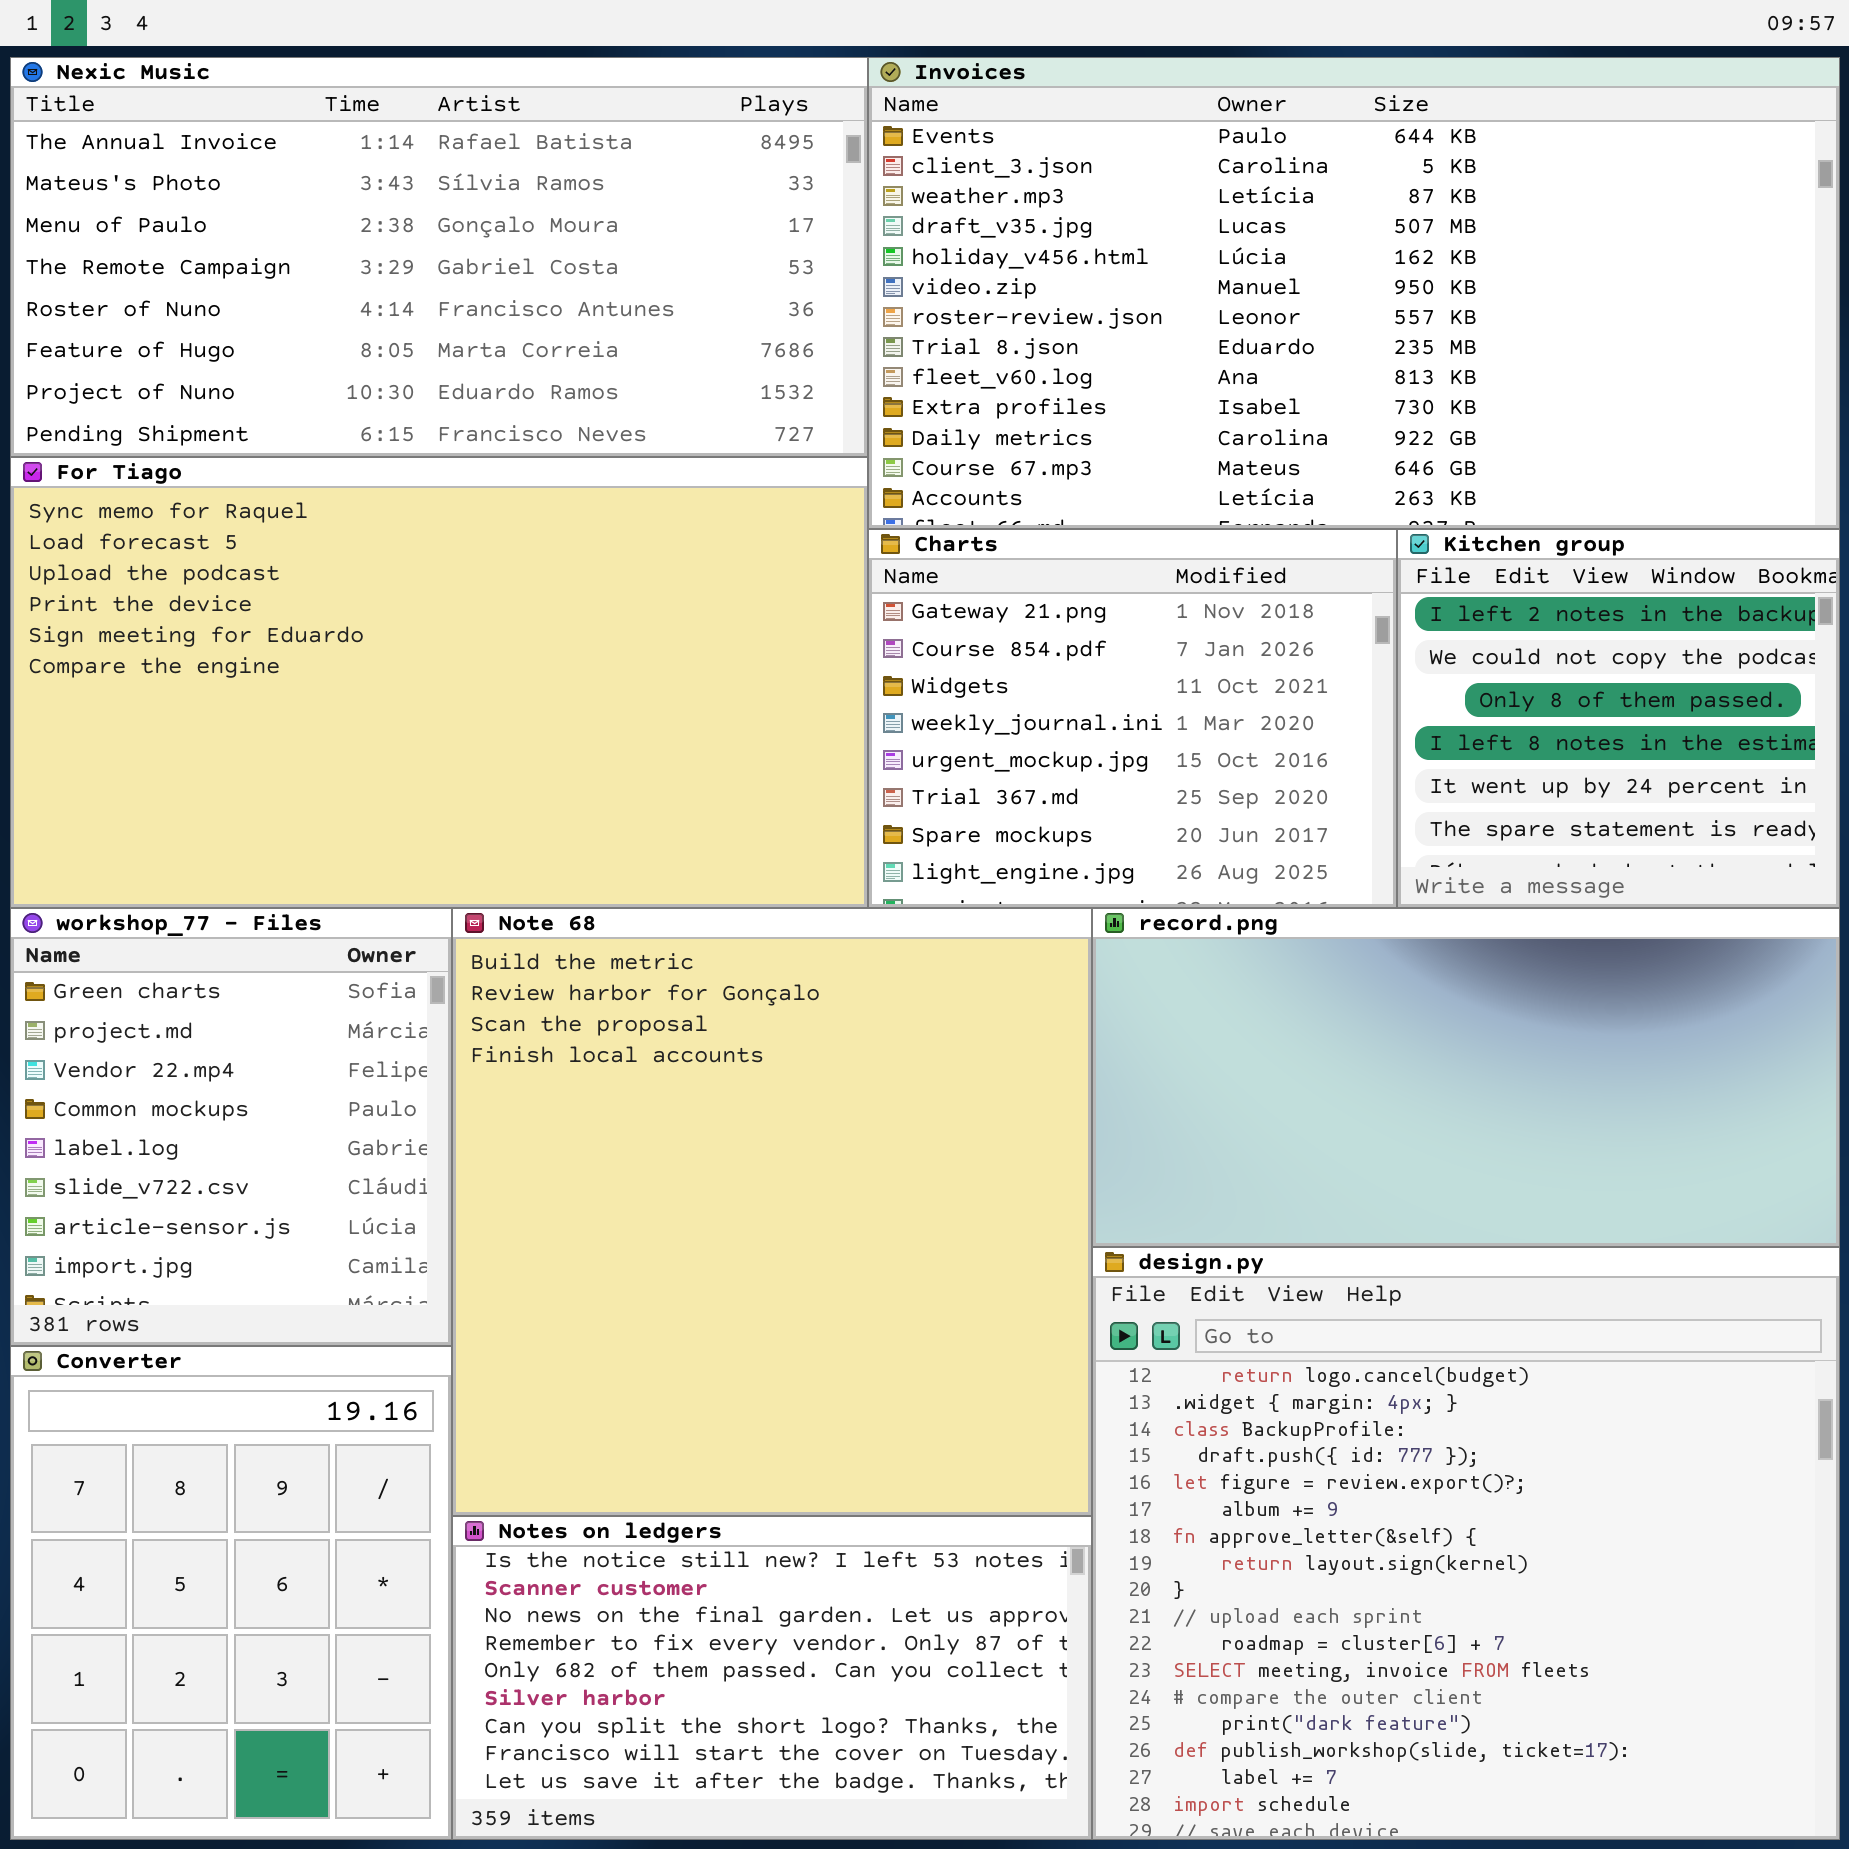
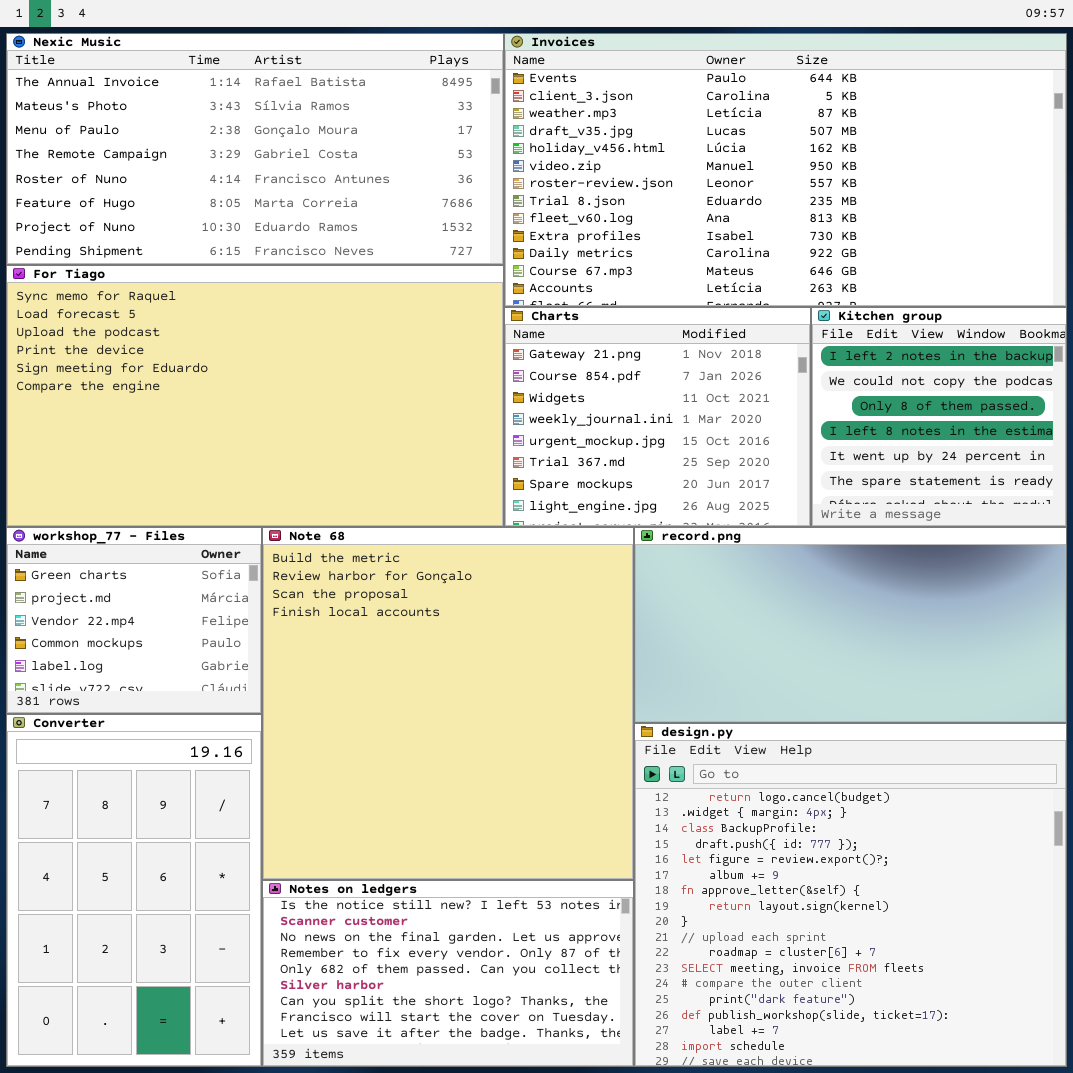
workshop_77 - Files: [10,908,452,1346] -> [6,527,262,714], resized
Converter: [10,1346,452,1840] -> [6,714,262,1067], resized

